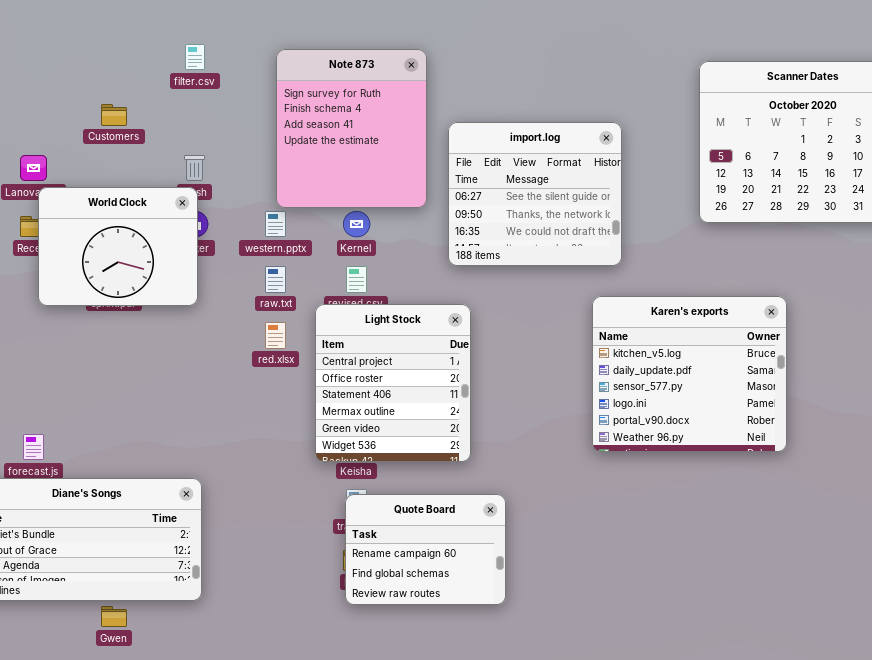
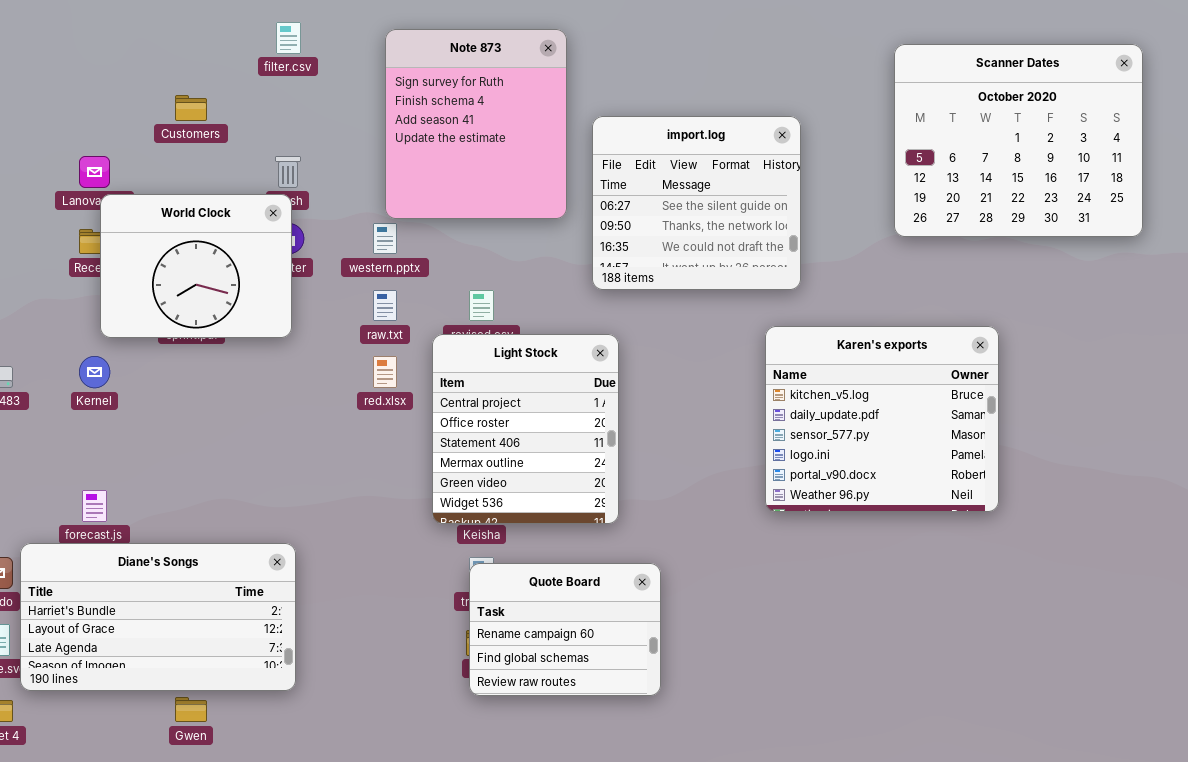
Kernel: [343,211,370,237] -> [79,356,110,388], moved

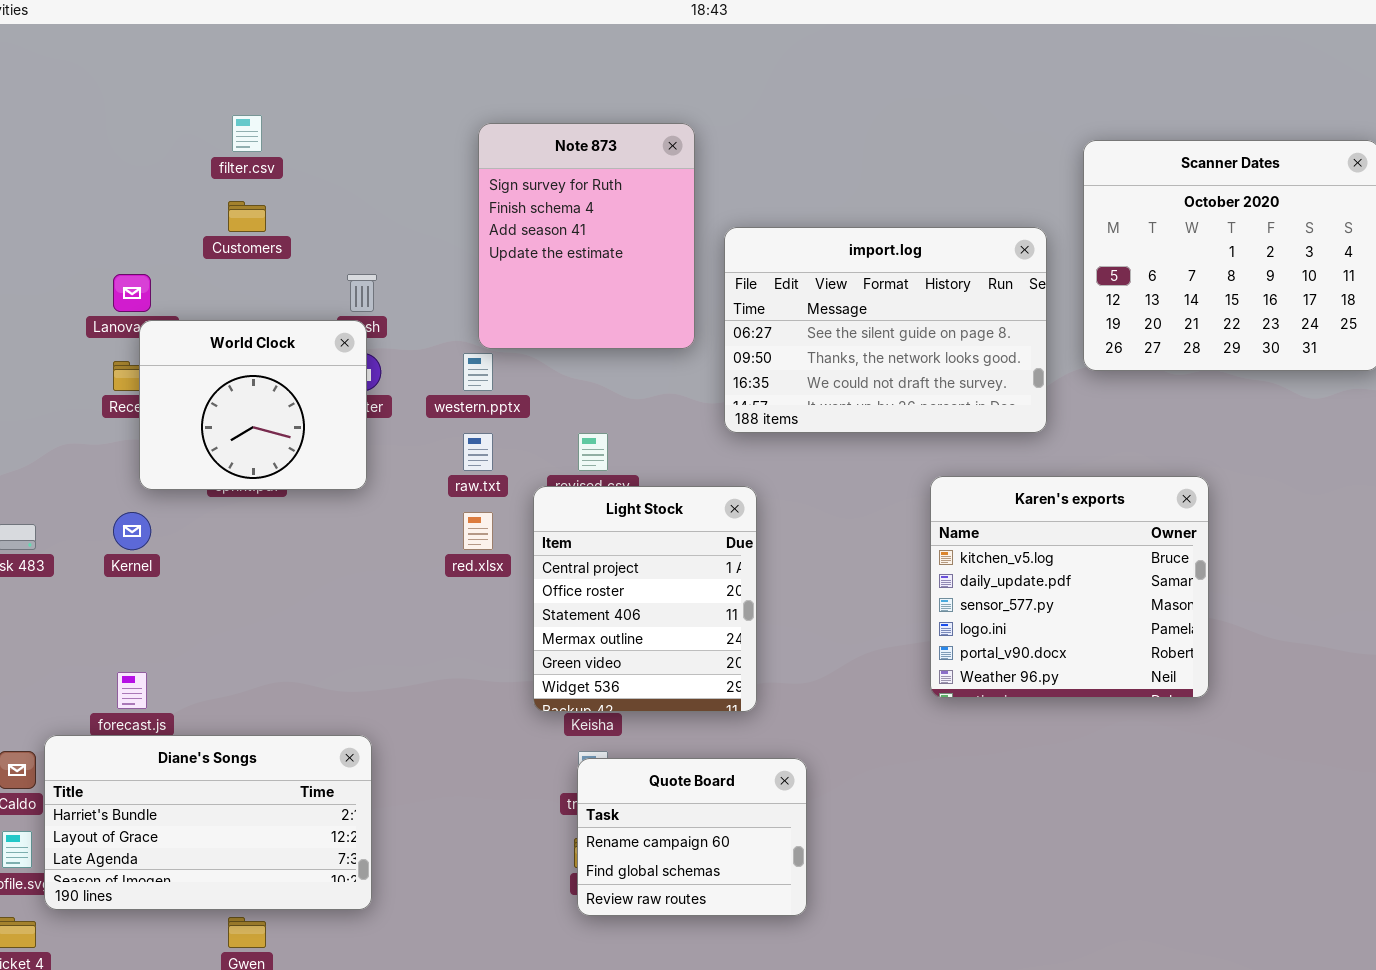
filter.csv: [276,22,301,54] -> [232,115,262,152], moved
import.log: [592,116,801,290] -> [724,227,1047,433], resized

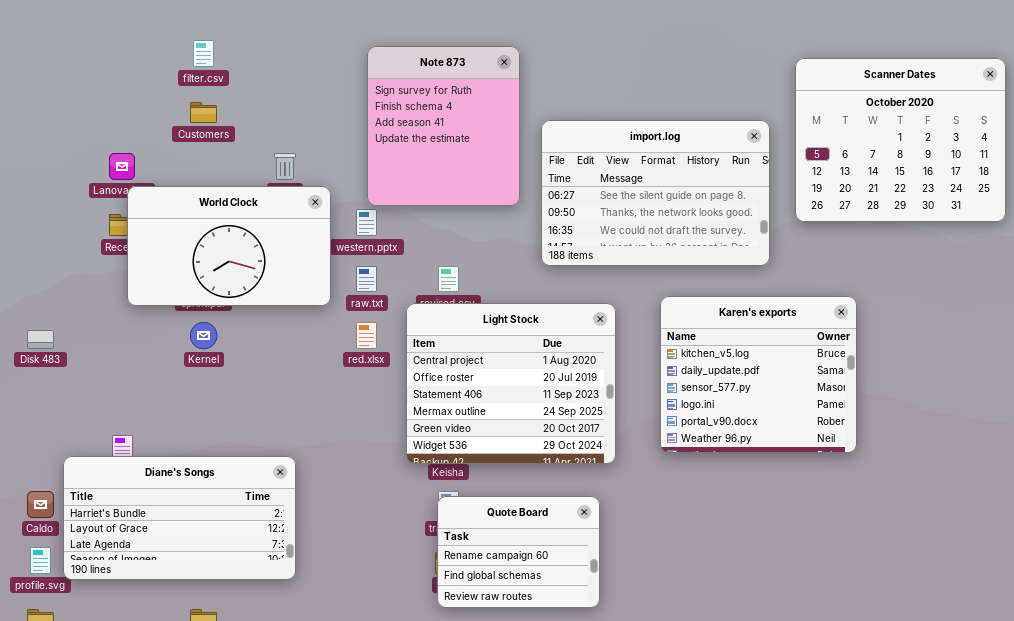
World Clock: [139,320,367,490] -> [127,186,331,306], resized
Karen's exports: [930,476,1209,698] -> [660,296,857,453], moved
Light Stock: [533,486,757,712] -> [406,303,616,464], resized
Kernel: [113,512,151,550] -> [190,322,217,349], moved
Diane's Songs: [44,735,372,910] -> [63,456,296,580], moved

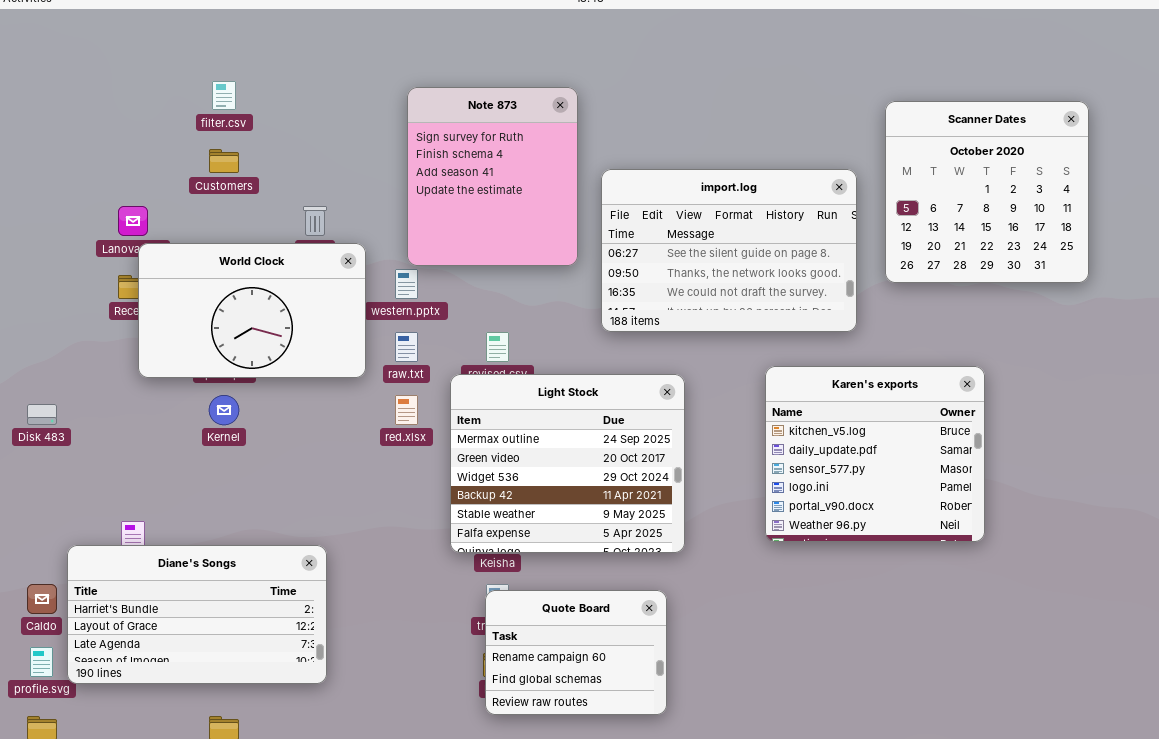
Scanner Dates: [795,58,1006,222] -> [885,101,1089,283], resized
Karen's exports: [660,296,857,453] -> [765,366,985,542], moved
Light Stock: [406,303,616,464] -> [450,374,685,553], scrolled down 3 rows

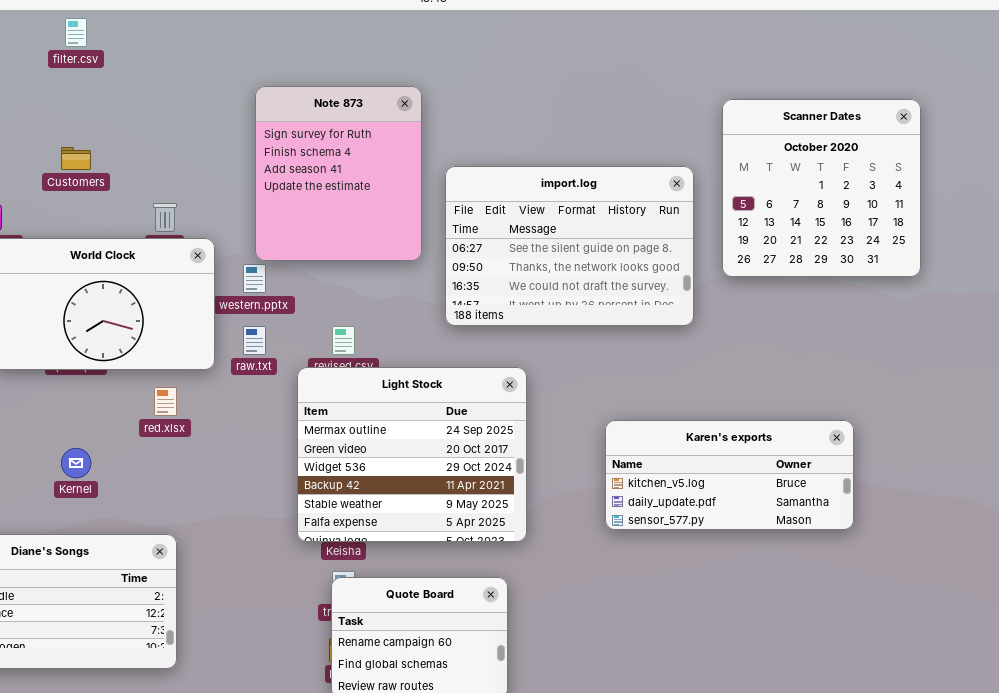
filter.csv: [212,81,236,110] -> [65,18,87,47], moved
Karen's exports: [765,366,985,542] -> [605,420,854,530], resized
Kernel: [209,395,239,425] -> [61,448,91,478], moved
red.xlsx: [395,395,418,425] -> [154,387,177,416], moved

